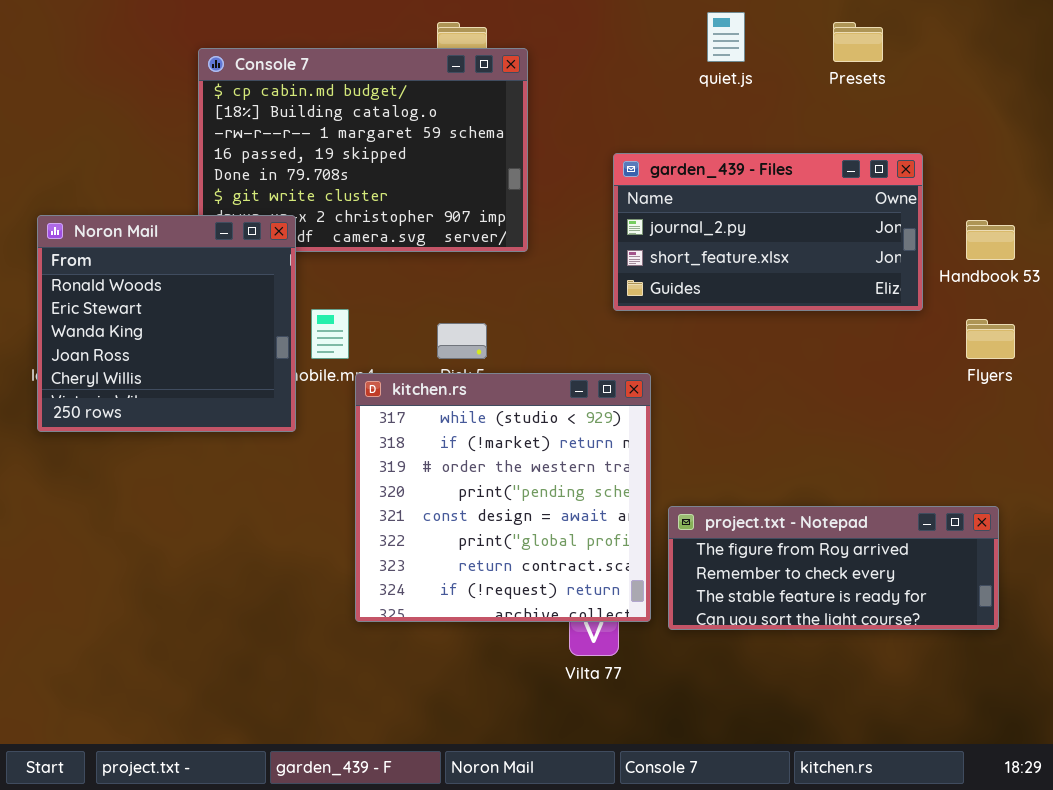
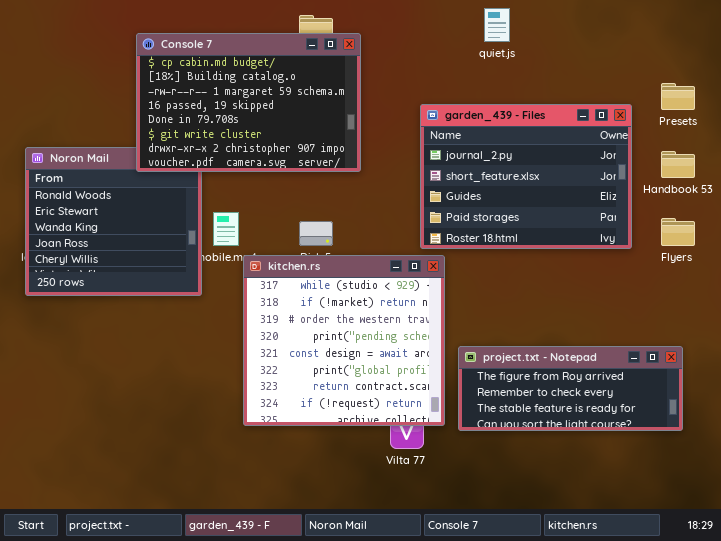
Presets: [833,22,883,62] -> [661,83,695,110], moved
Console 7: [198,48,528,252] -> [136,33,361,172], raised
garden_439 - Files: [613,153,923,311] -> [420,104,632,249], resized

